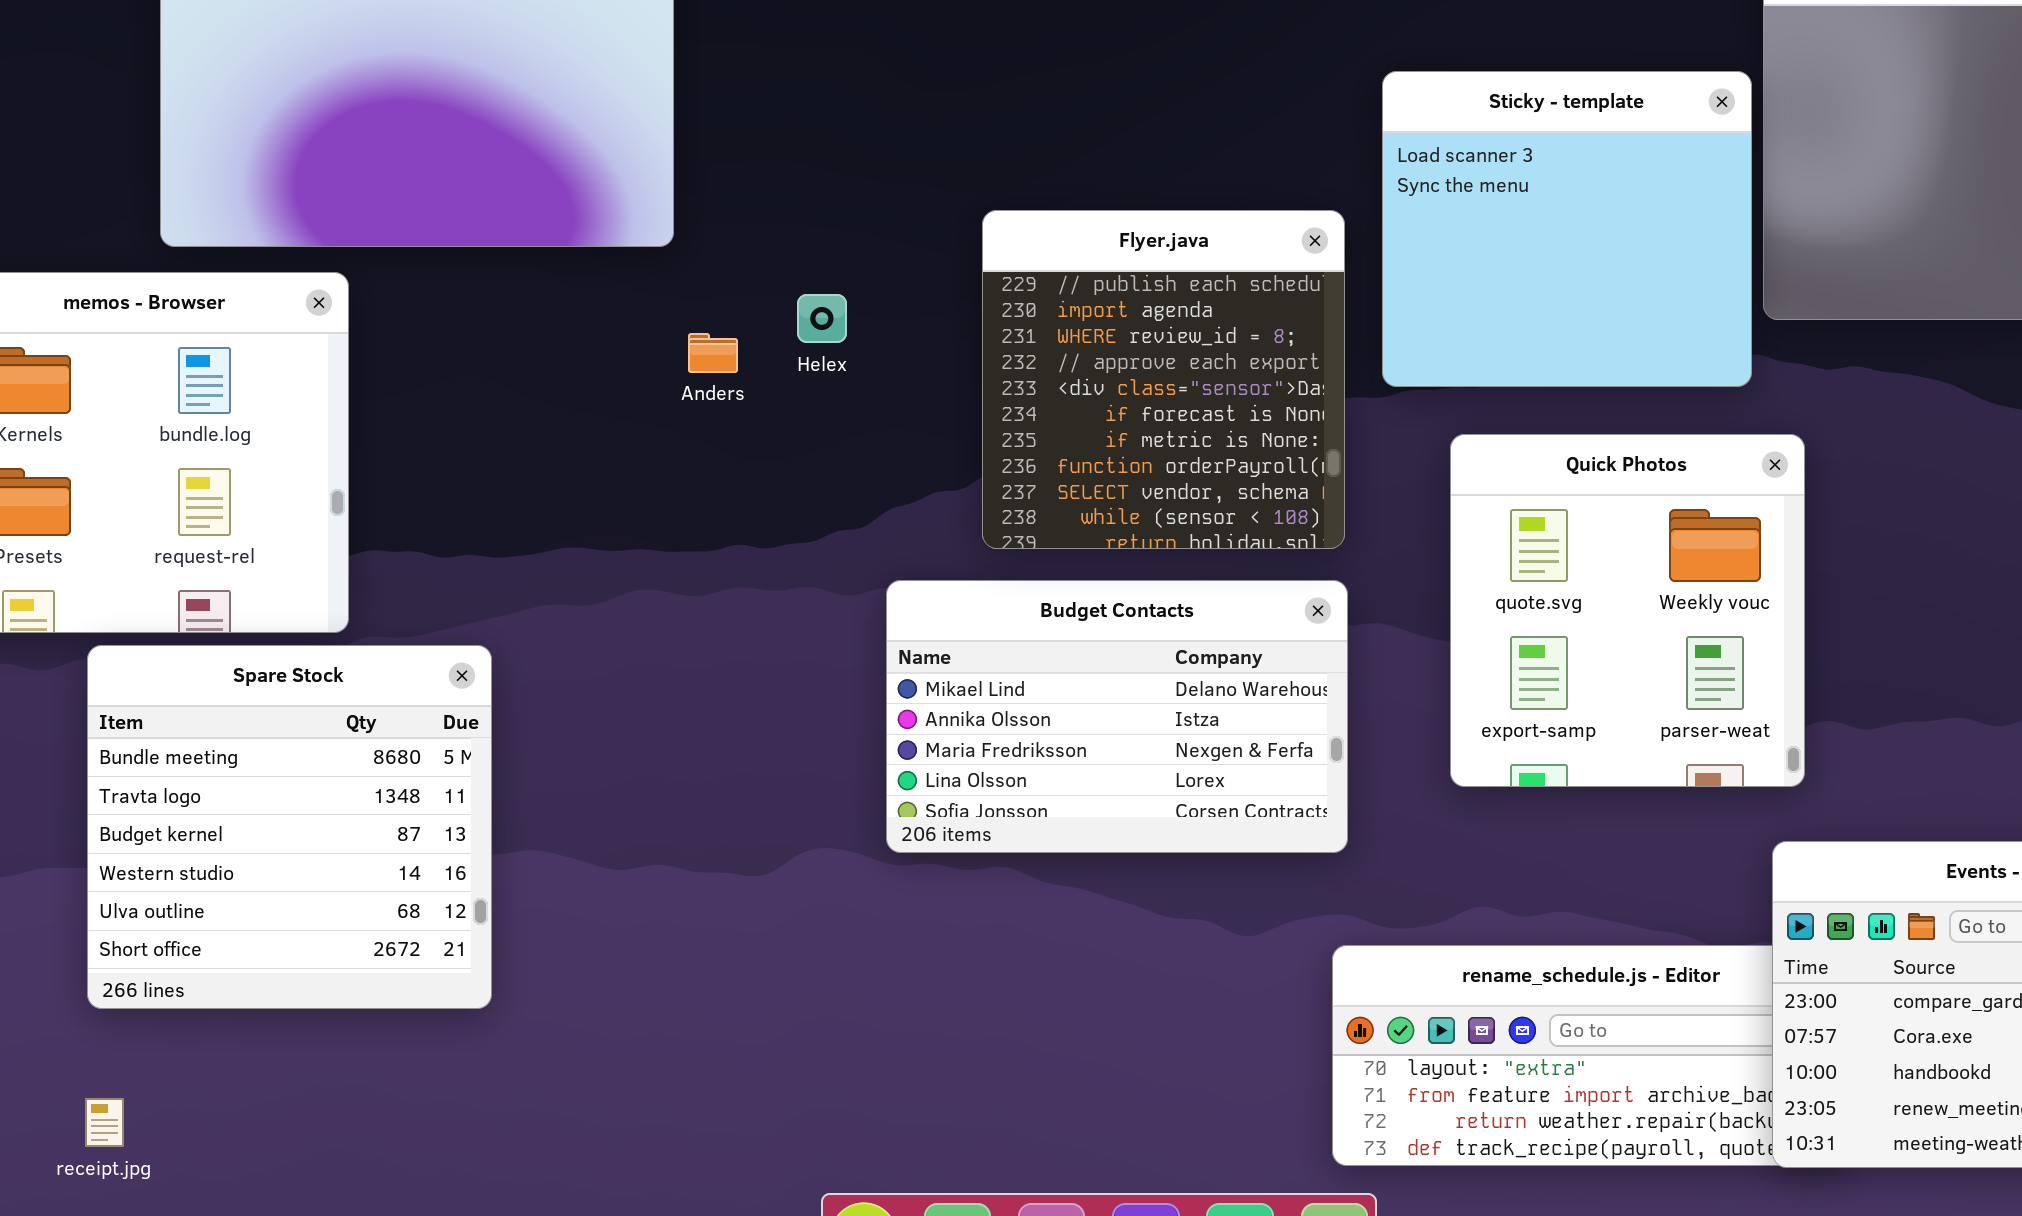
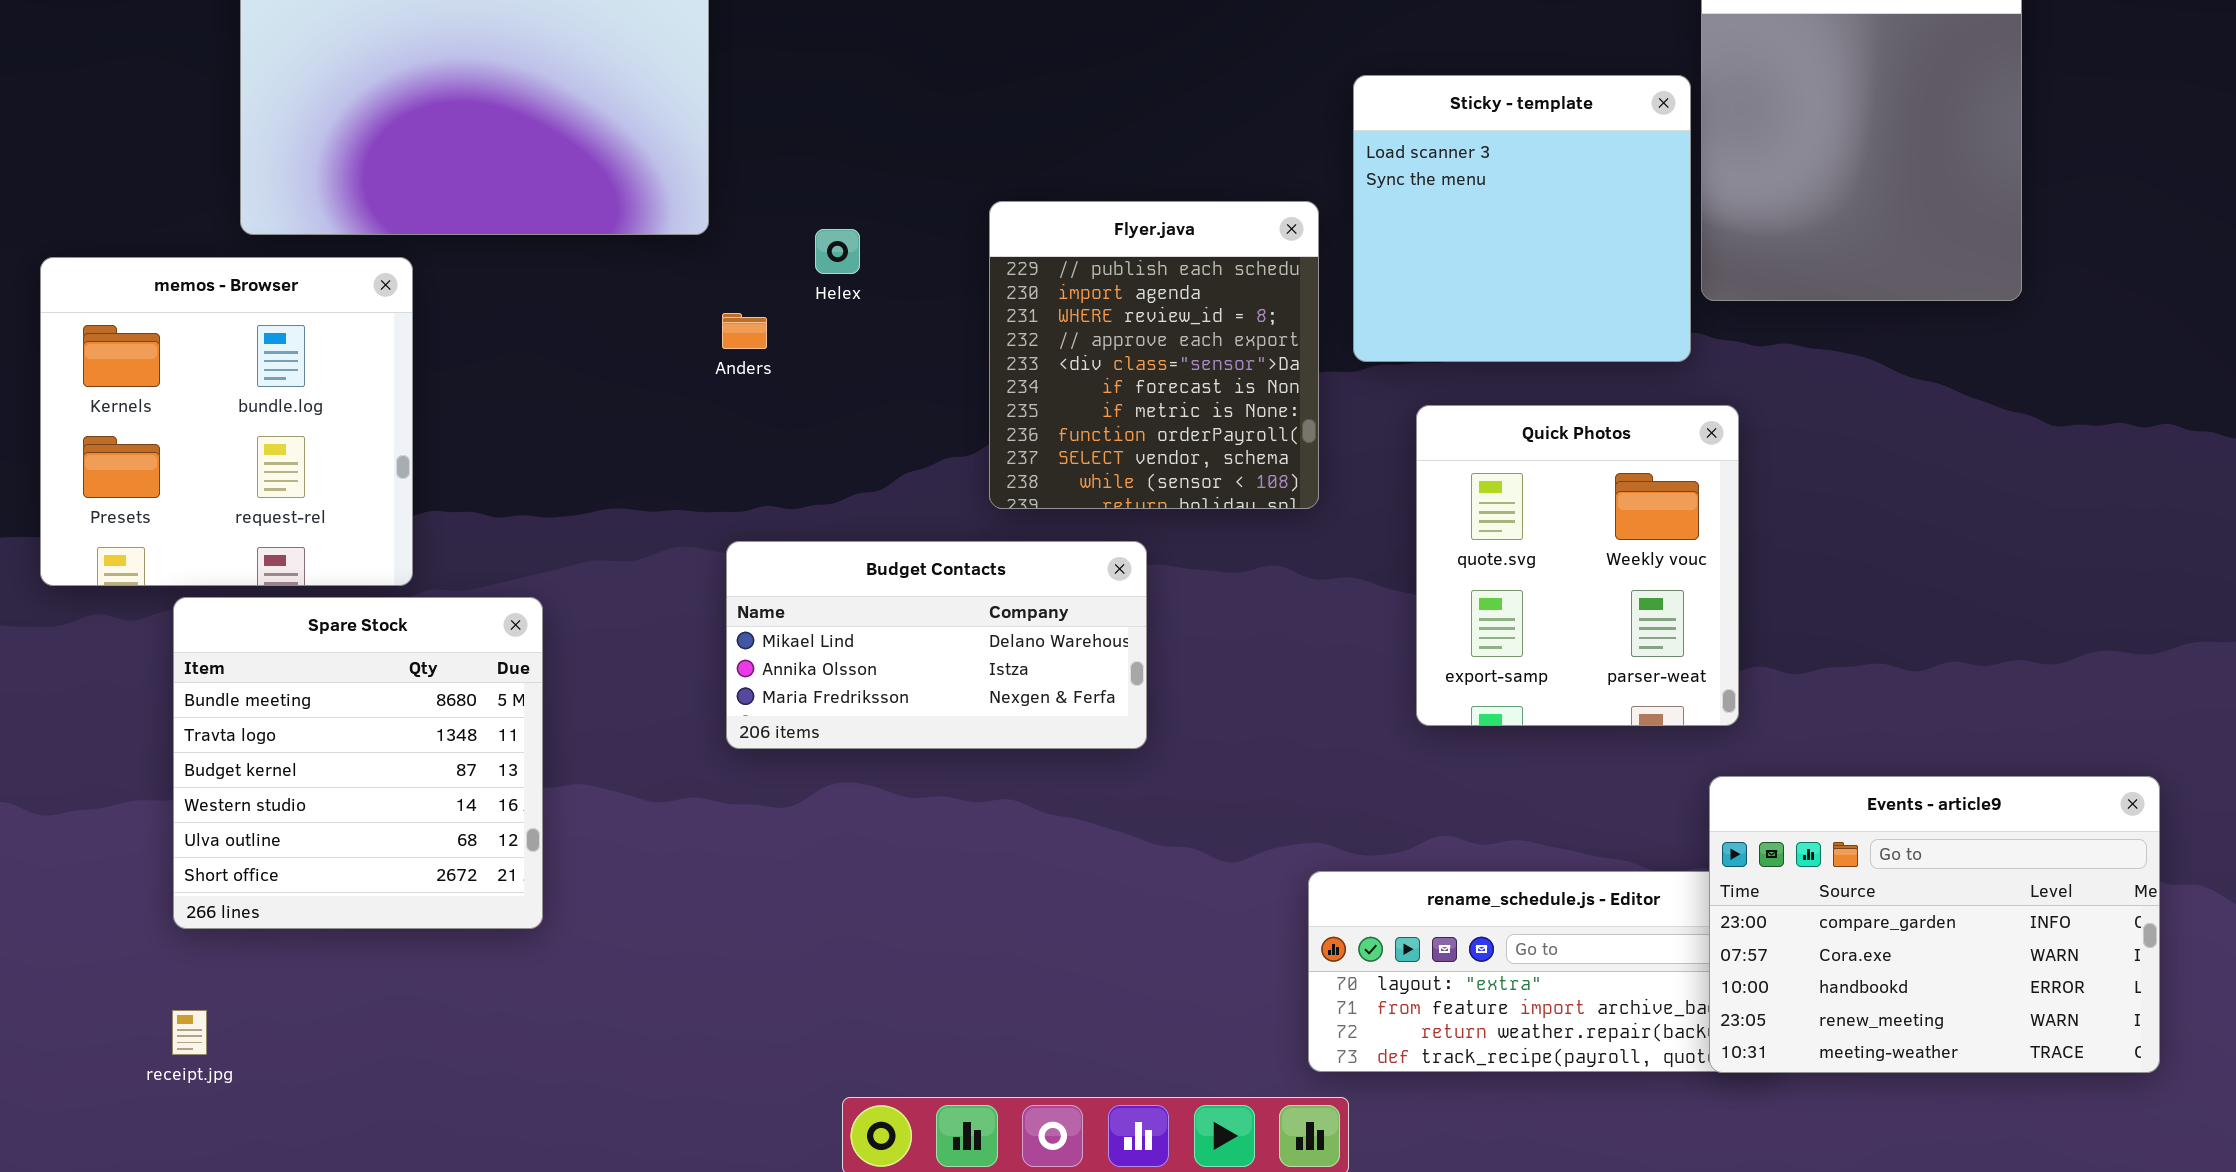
Helex: [797,294,847,343] -> [815,229,860,274], moved
Budget Contacts: [886,580,1348,853] -> [726,541,1147,749], moved, resized

